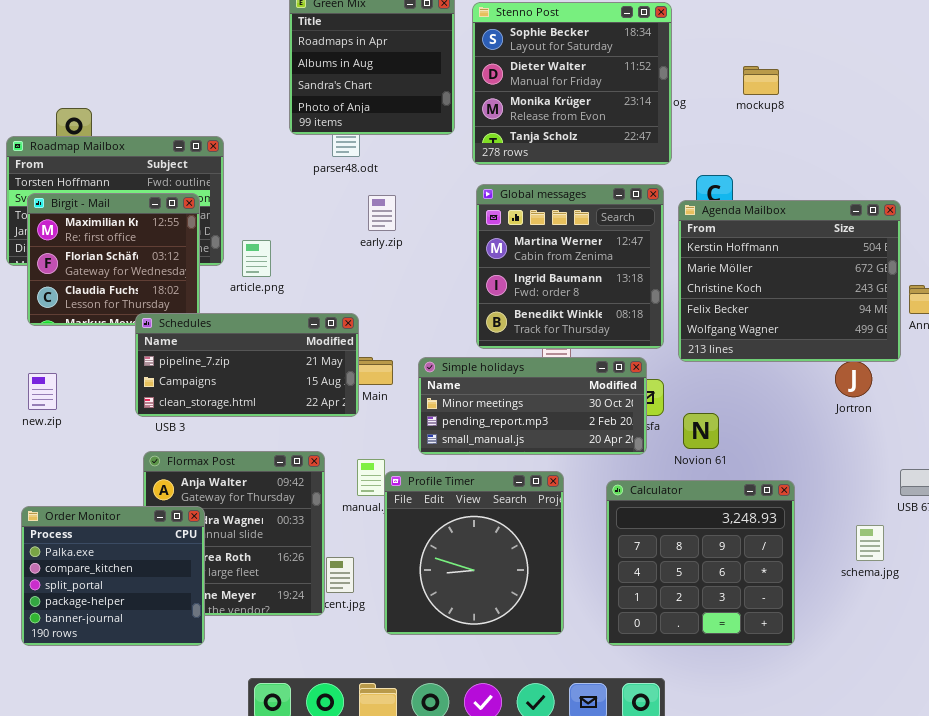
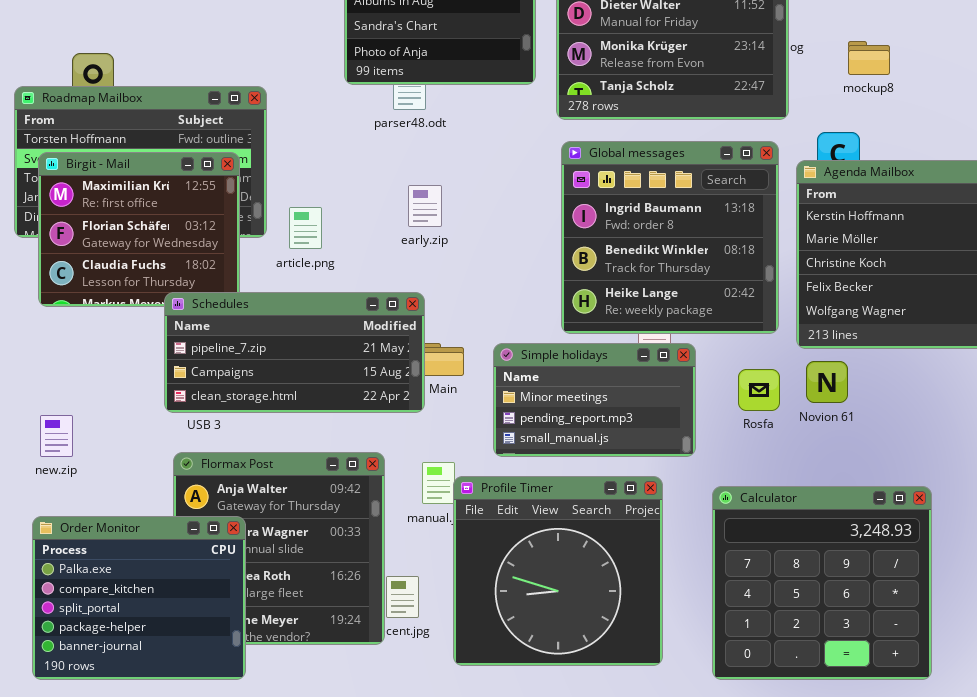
mockup8: [743,66,779,95] -> [848,41,890,75], moved
Global messages: [476,184,664,349] -> [561,141,779,334], scrolled down 1 row
early.zip: [368,195,396,231] -> [408,185,442,227], moved
Simple holidays: [418,357,647,455] -> [493,343,696,457], resized
new.zip: [28,373,57,410] -> [40,415,73,457], moved
Novion 61: [683,413,719,449] -> [806,361,848,403], moved

